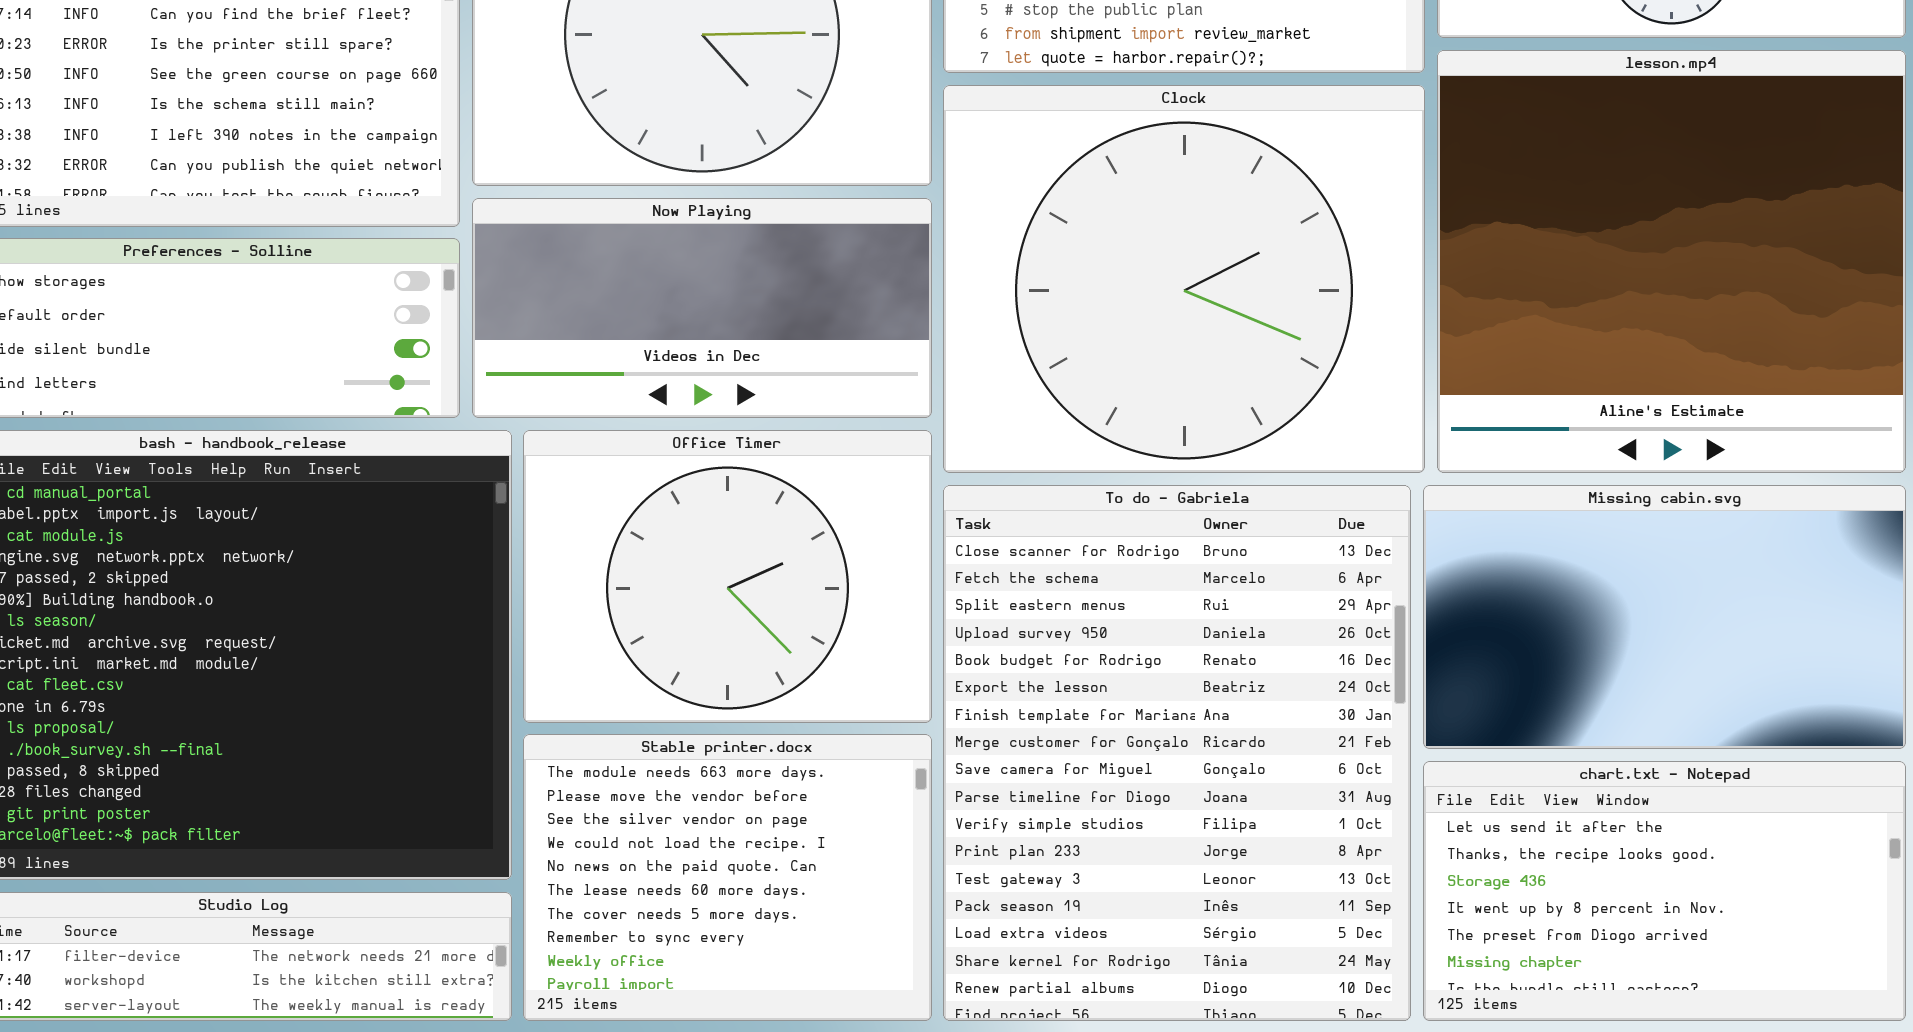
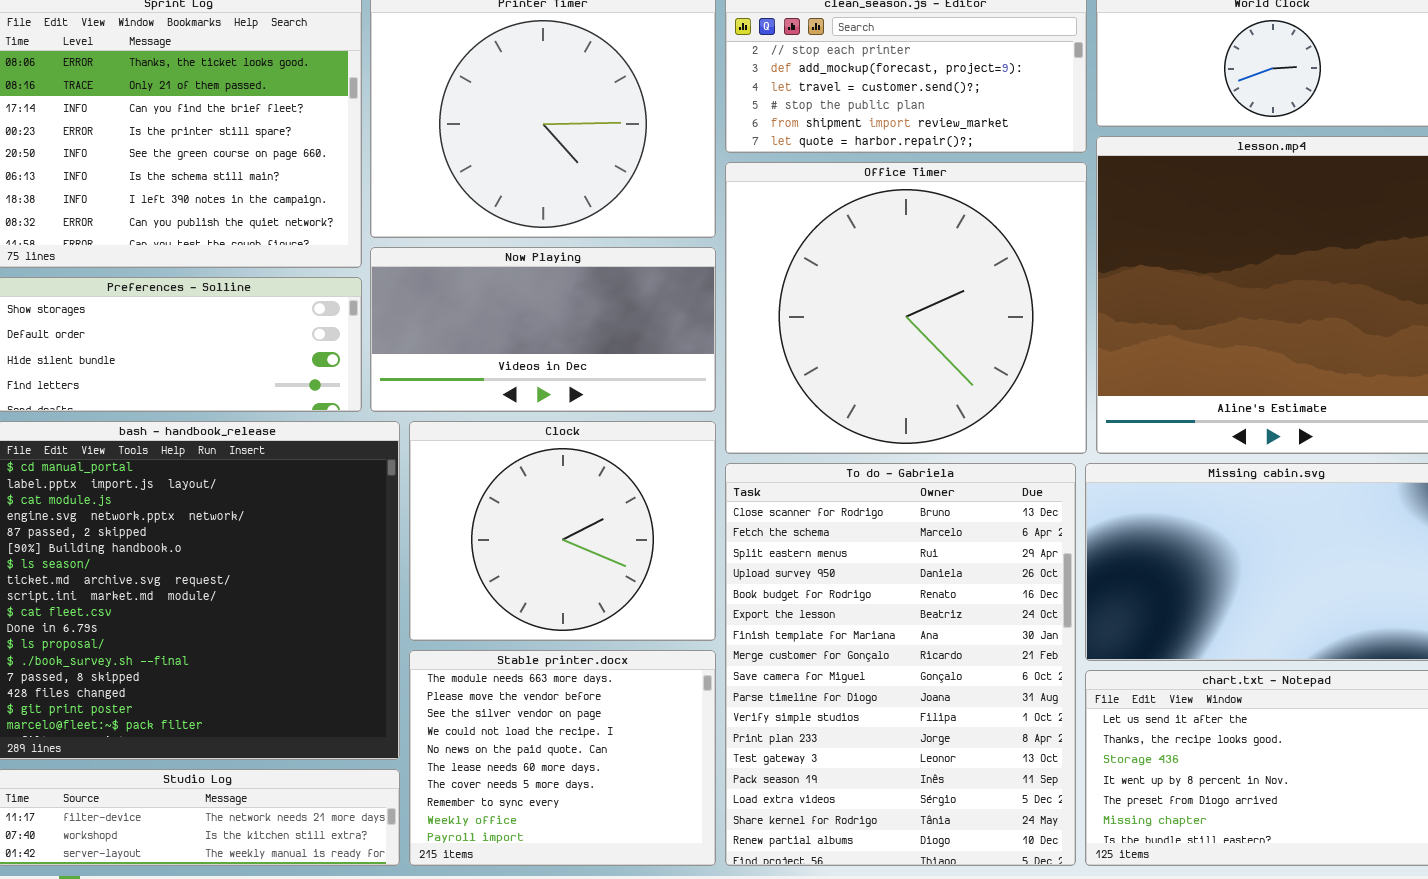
Clock: [943,85,1425,473] -> [409,421,716,641], moved, resized
Office Timer: [523,430,932,723] -> [725,162,1087,454], moved, resized

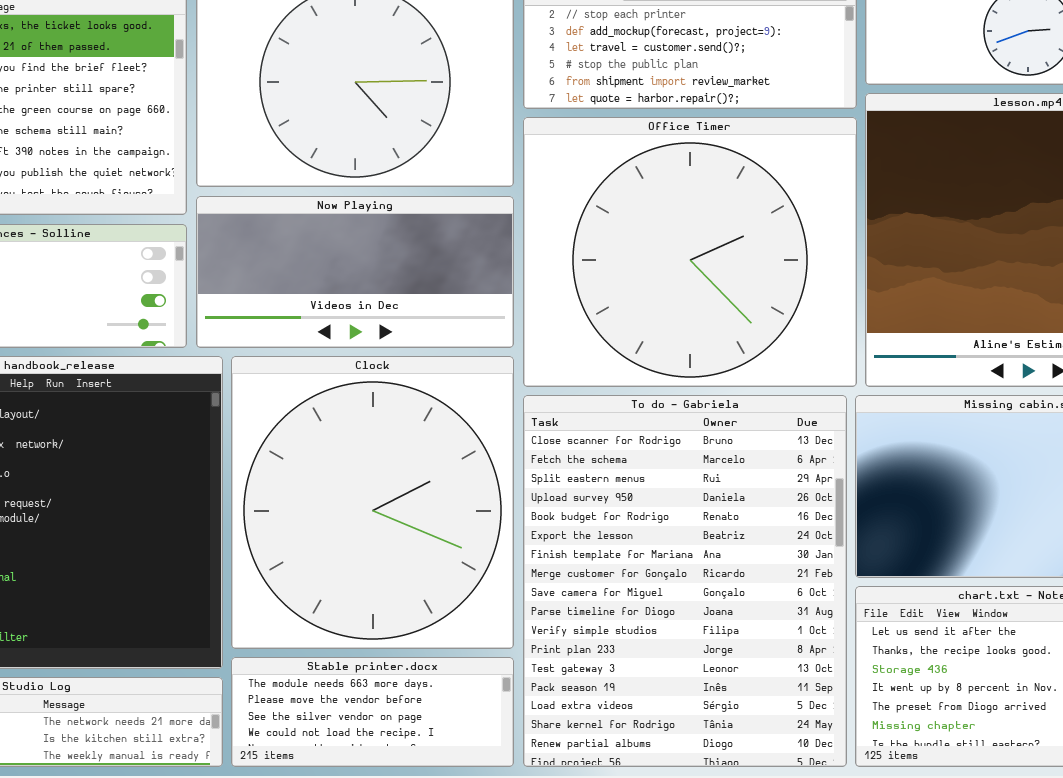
Clock: [409,421,716,641] -> [231,356,514,649], resized
Stable printer.docx: [409,650,716,866] -> [231,657,514,767], resized

